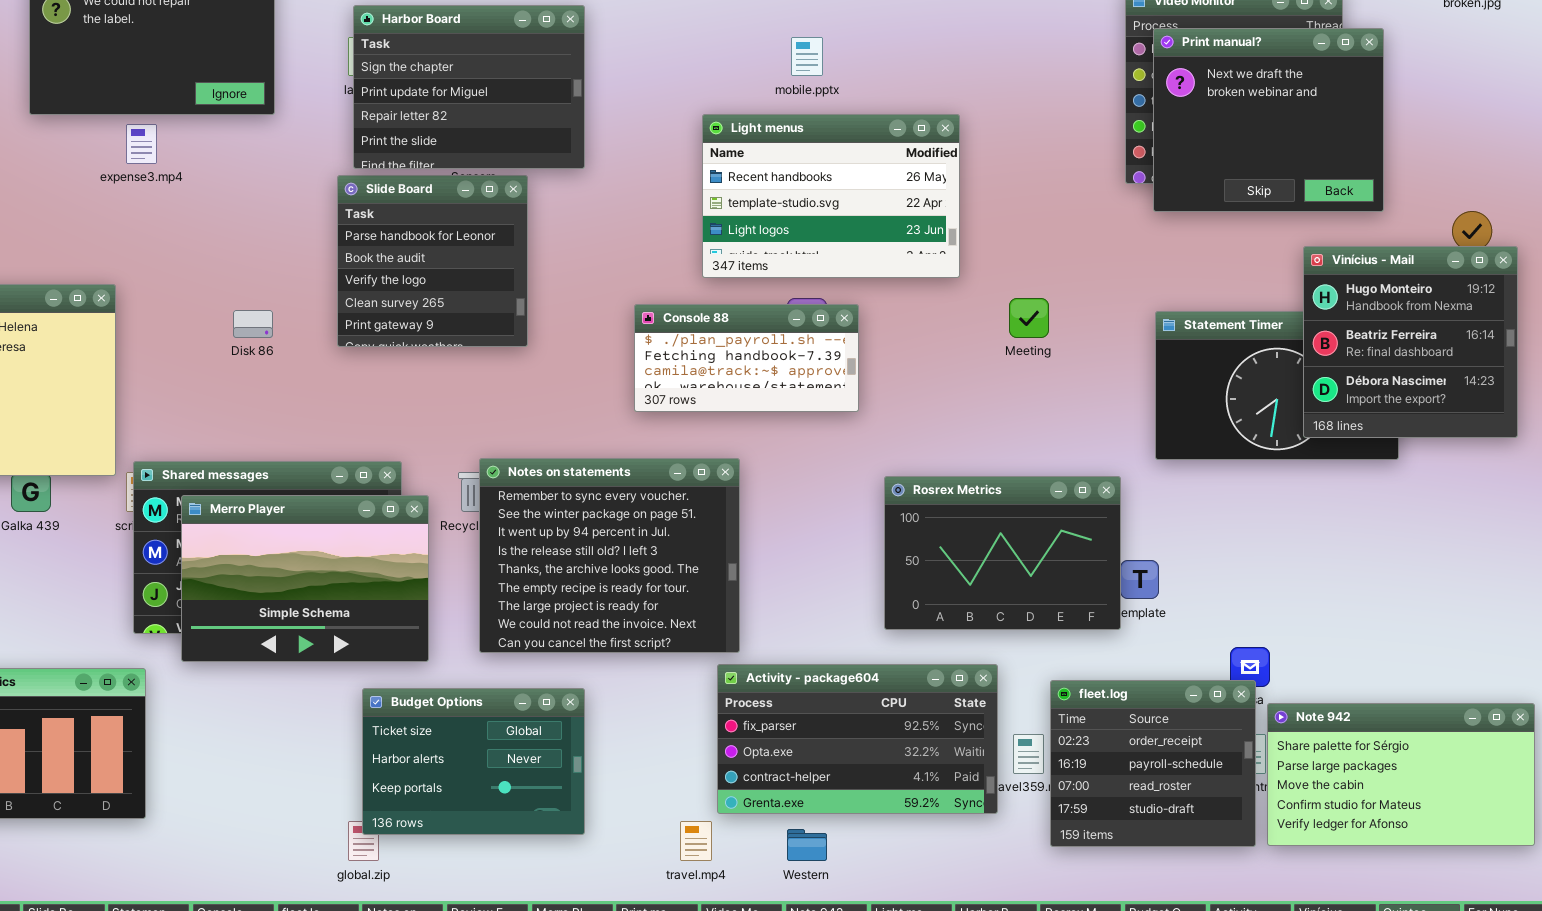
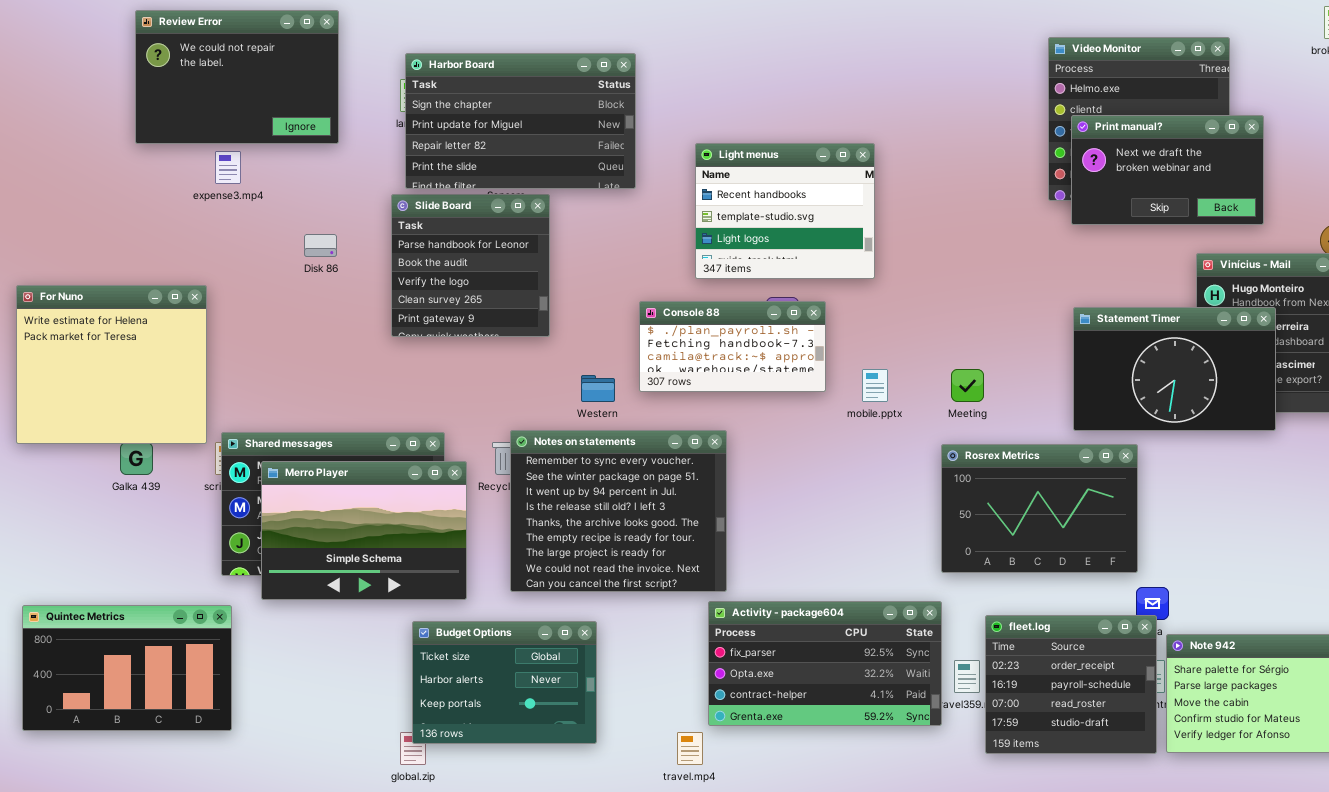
Harbor Board: [353,5,585,169] -> [405,53,636,189], resized
Print manual?: [1153,28,1384,212] -> [1071,115,1264,225], resized
mobile.pptx: [791,37,823,76] -> [862,369,888,402], moved
Light menus: [702,114,960,278] -> [695,143,875,279], resized
Meeting: [1009,298,1049,338] -> [951,369,984,402], moved
Disk 86: [233,310,273,338] -> [304,234,337,257], moved
Statement Timer: [1155,311,1399,460] -> [1073,307,1276,431], raised
Rosrex Metrics: [884,476,1121,630] -> [941,444,1138,573], moved
Western: [787,829,827,861] -> [581,375,615,402], moved

